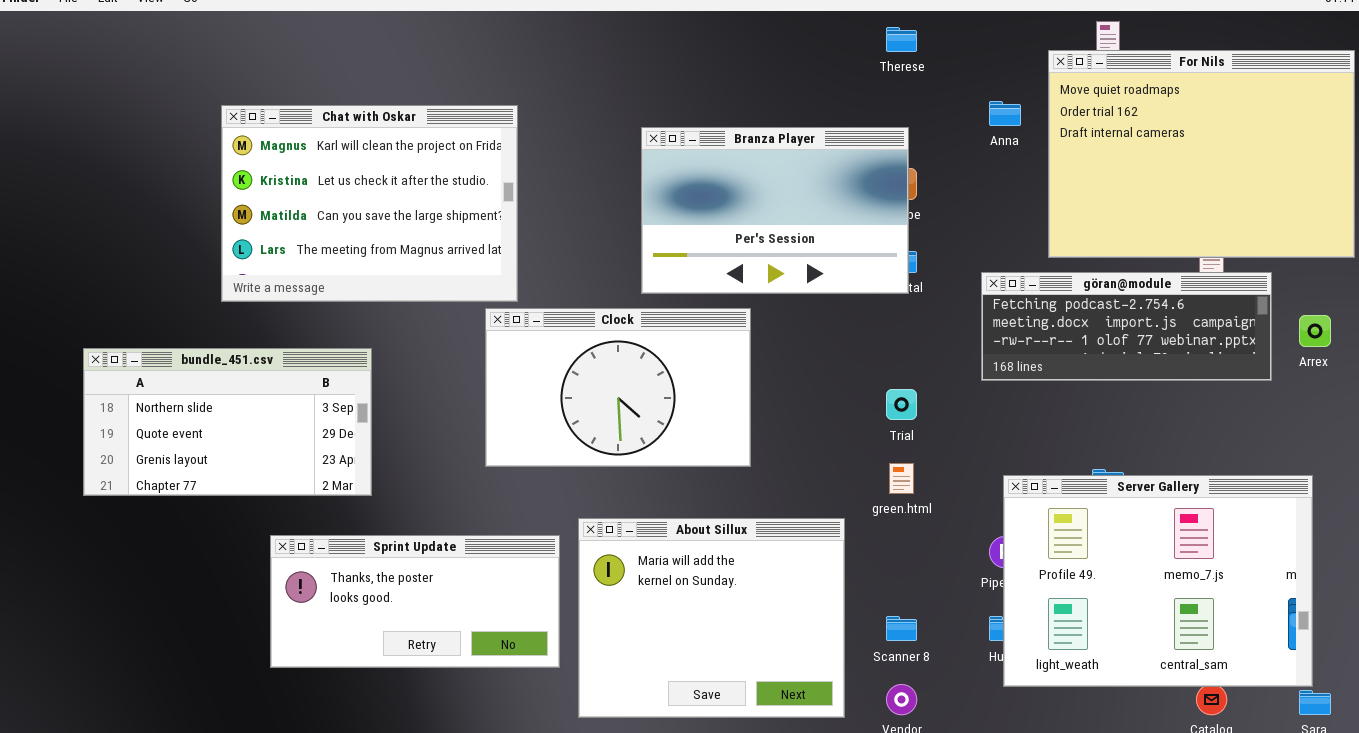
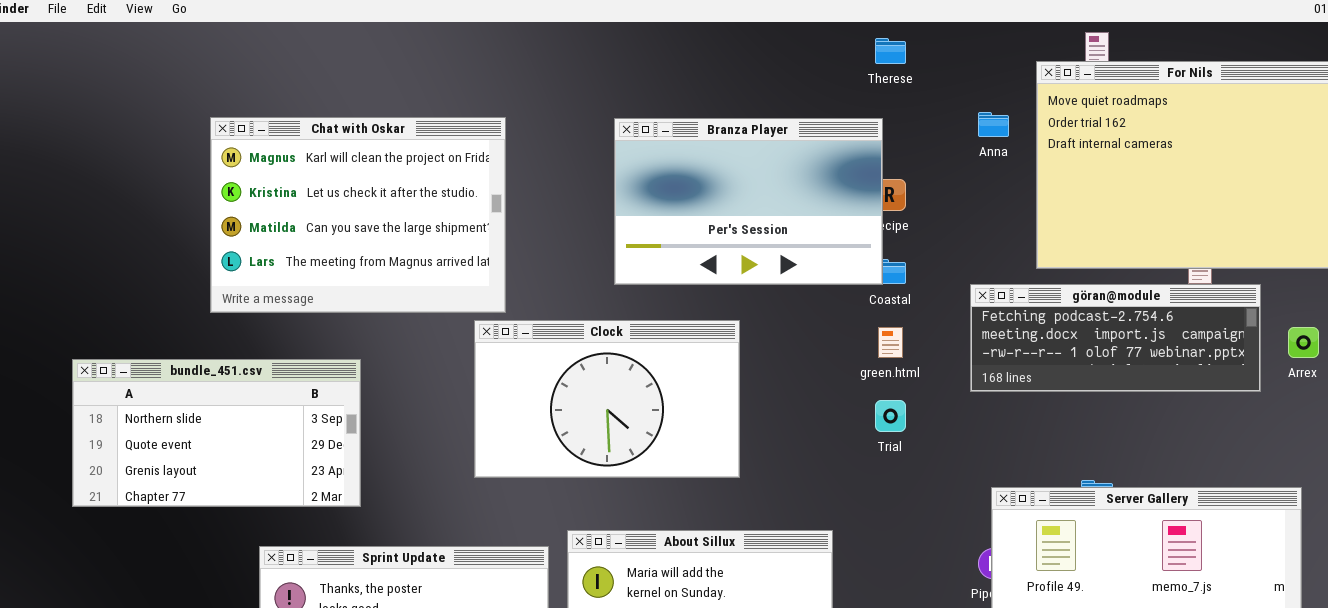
Branza Player: [641,127,909,294] -> [614,118,883,285], moved
green.html: [889,463,914,494] -> [878,327,903,358], moved

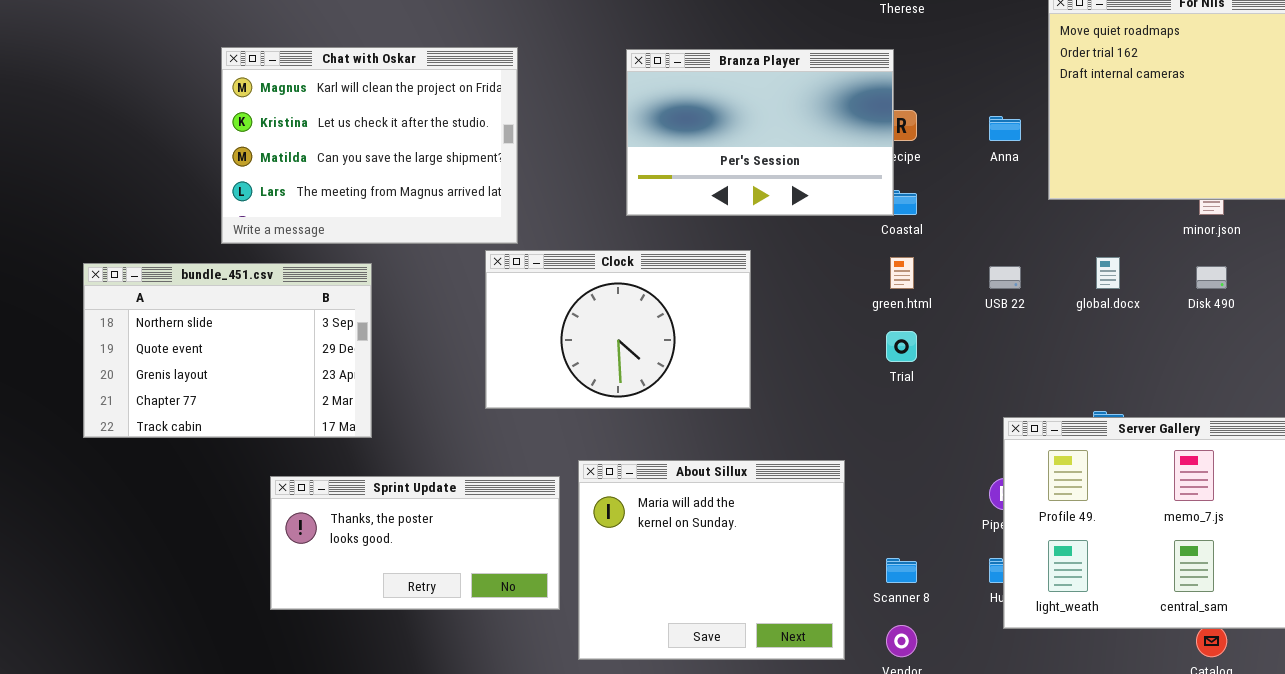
Anna: [978,112,1009,137] -> [989,116,1021,141], moved
göran@module: [970,284,1261,392] -> none, closed
bundle_451.csv: [72,359,361,507] -> [83,263,372,438], resized

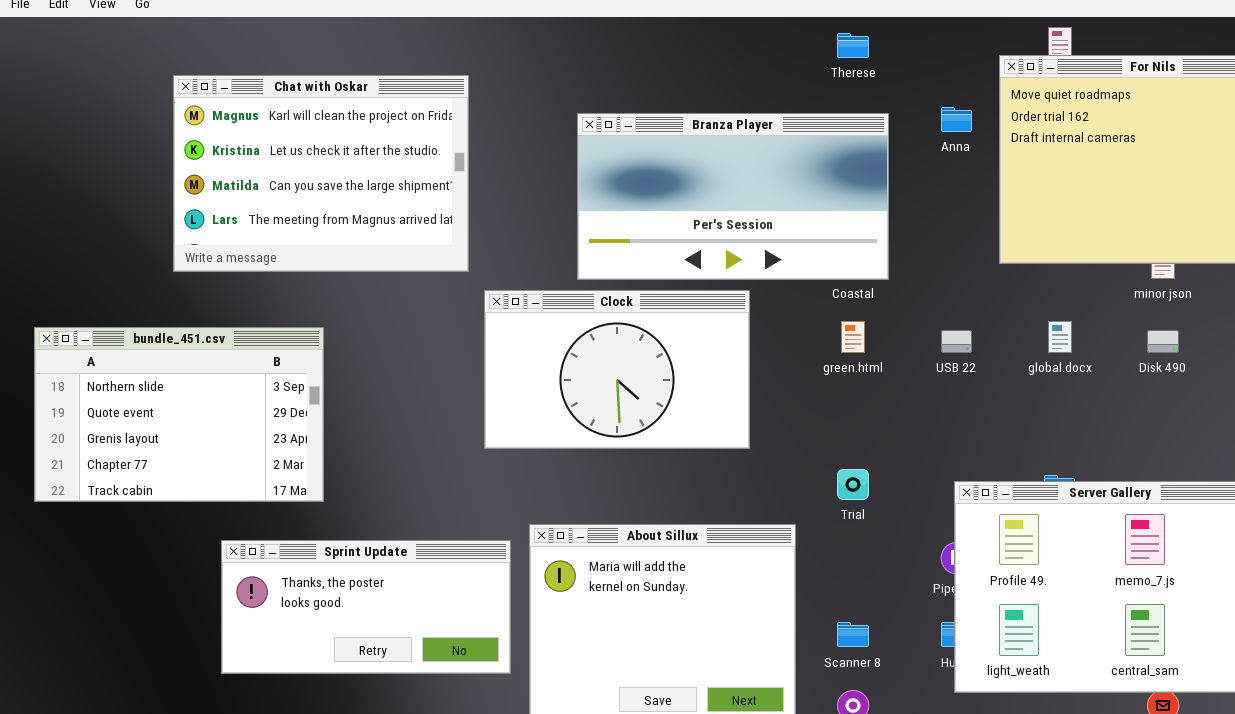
Chat with Oskar: [221,47,518,244] -> [173,75,469,272], moved
Branza Player: [626,49,894,216] -> [577,113,889,280], resized
Anna: [989,116,1021,141] -> [941,107,972,132], moved
Clock: [485,250,751,409] -> [484,290,750,449], moved
Trial: [886,331,917,362] -> [837,469,869,500], moved

